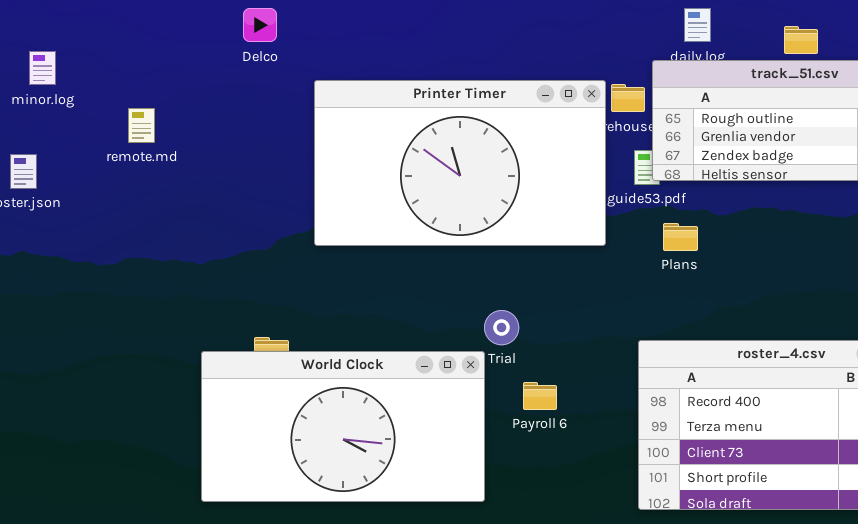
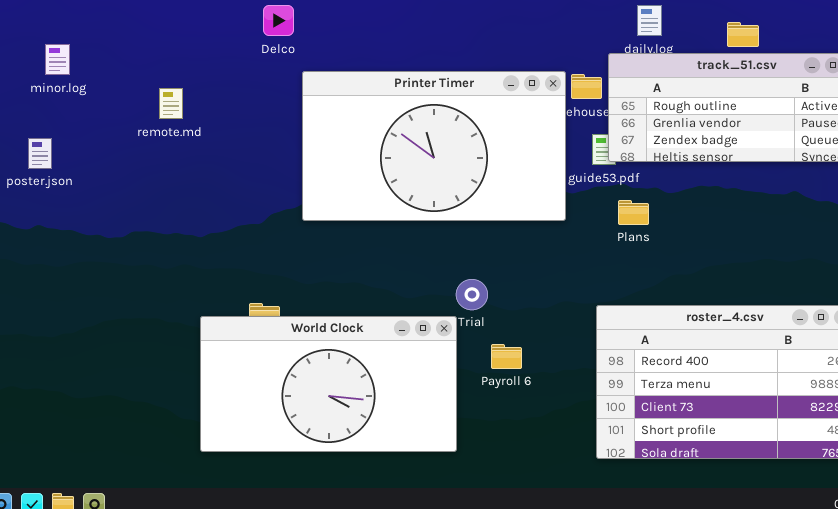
Delco: [243,8,277,42] -> [263,5,294,36], moved
remote.md: [128,108,155,143] -> [159,88,183,119], moved

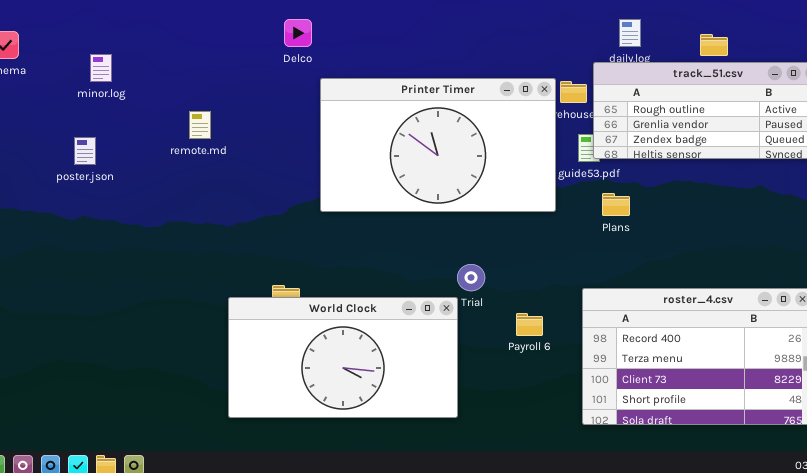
remote.md: [159,88,183,119] -> [189,111,211,139], moved
Payroll 6: [491,344,522,369] -> [516,313,543,336], moved

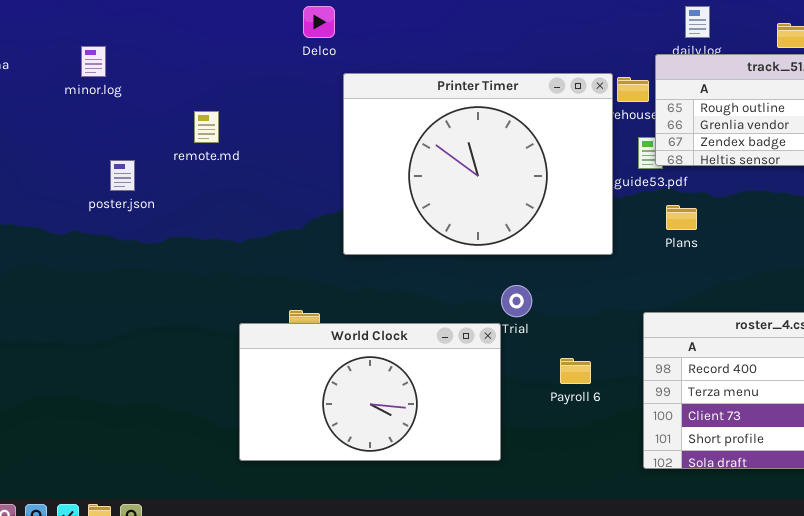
Printer Timer: [320,78,556,212] -> [343,73,613,255], resized
poster.json: [74,137,96,165] -> [110,160,135,191], moved
Payroll 6: [516,313,543,336] -> [560,358,591,384], moved

